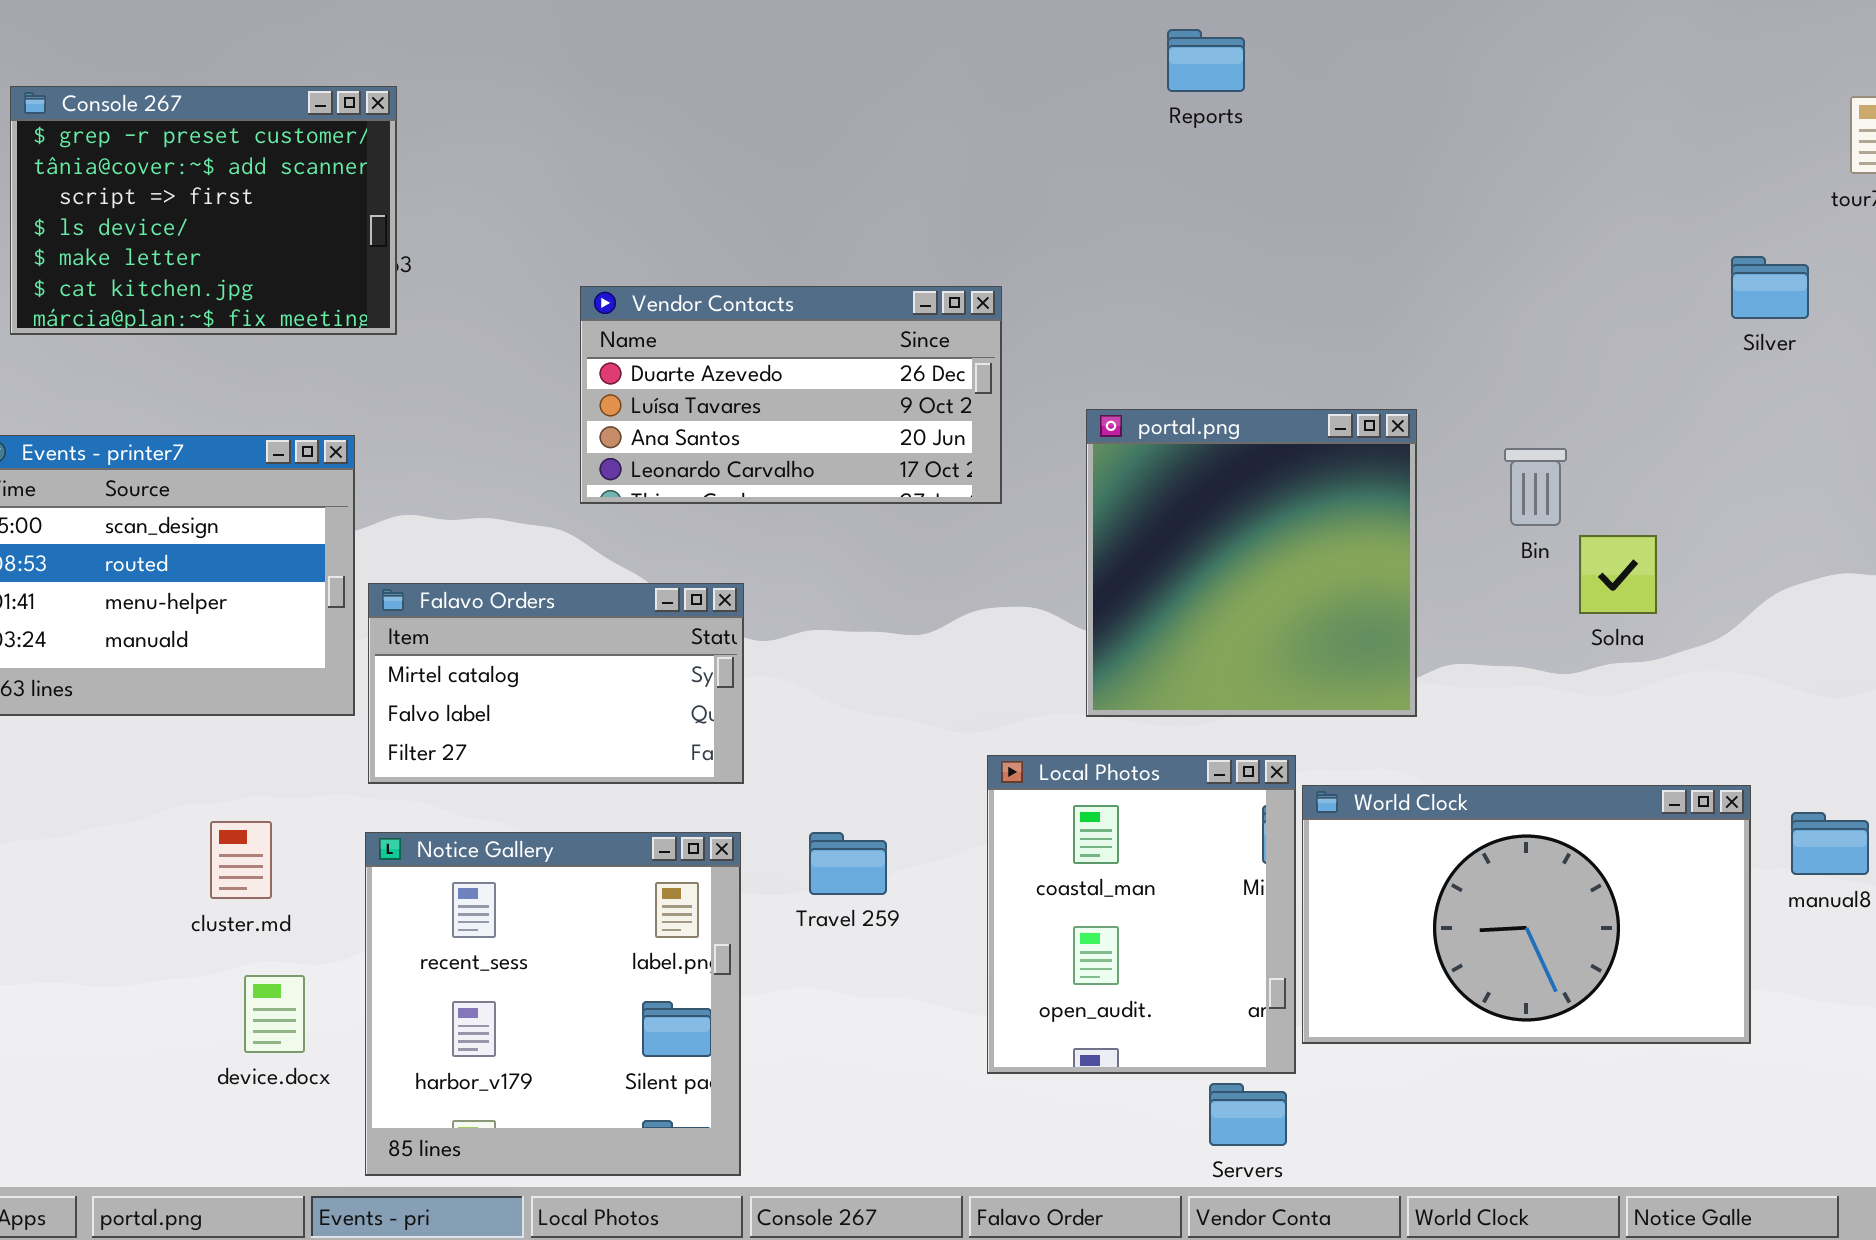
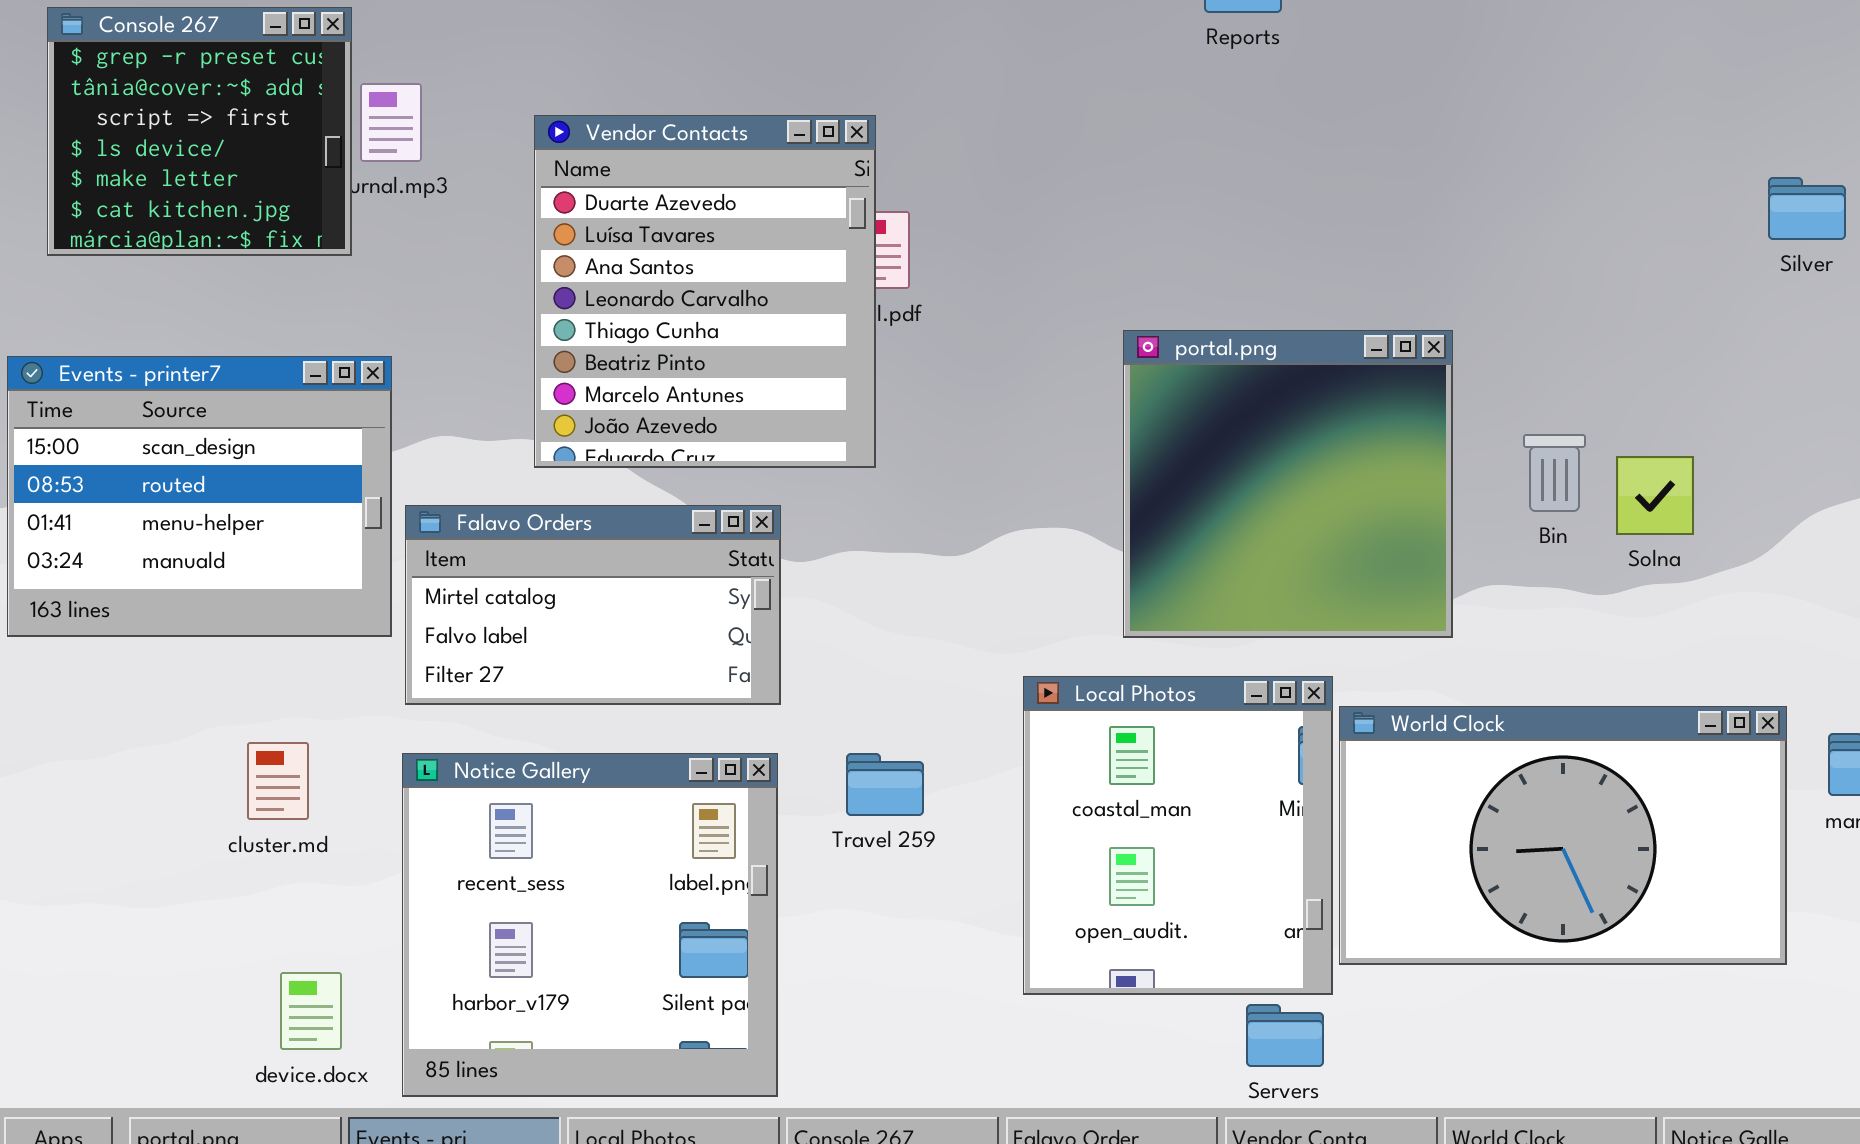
Console 267: [10,86,397,335] -> [47,7,352,256], resized
Vendor Contacts: [580,286,1002,504] -> [534,115,876,468], moved, resized
Bin: [1504,448,1567,526] -> [1523,434,1586,512], moved
device.docx: [244,975,305,1053] -> [280,972,342,1050], moved

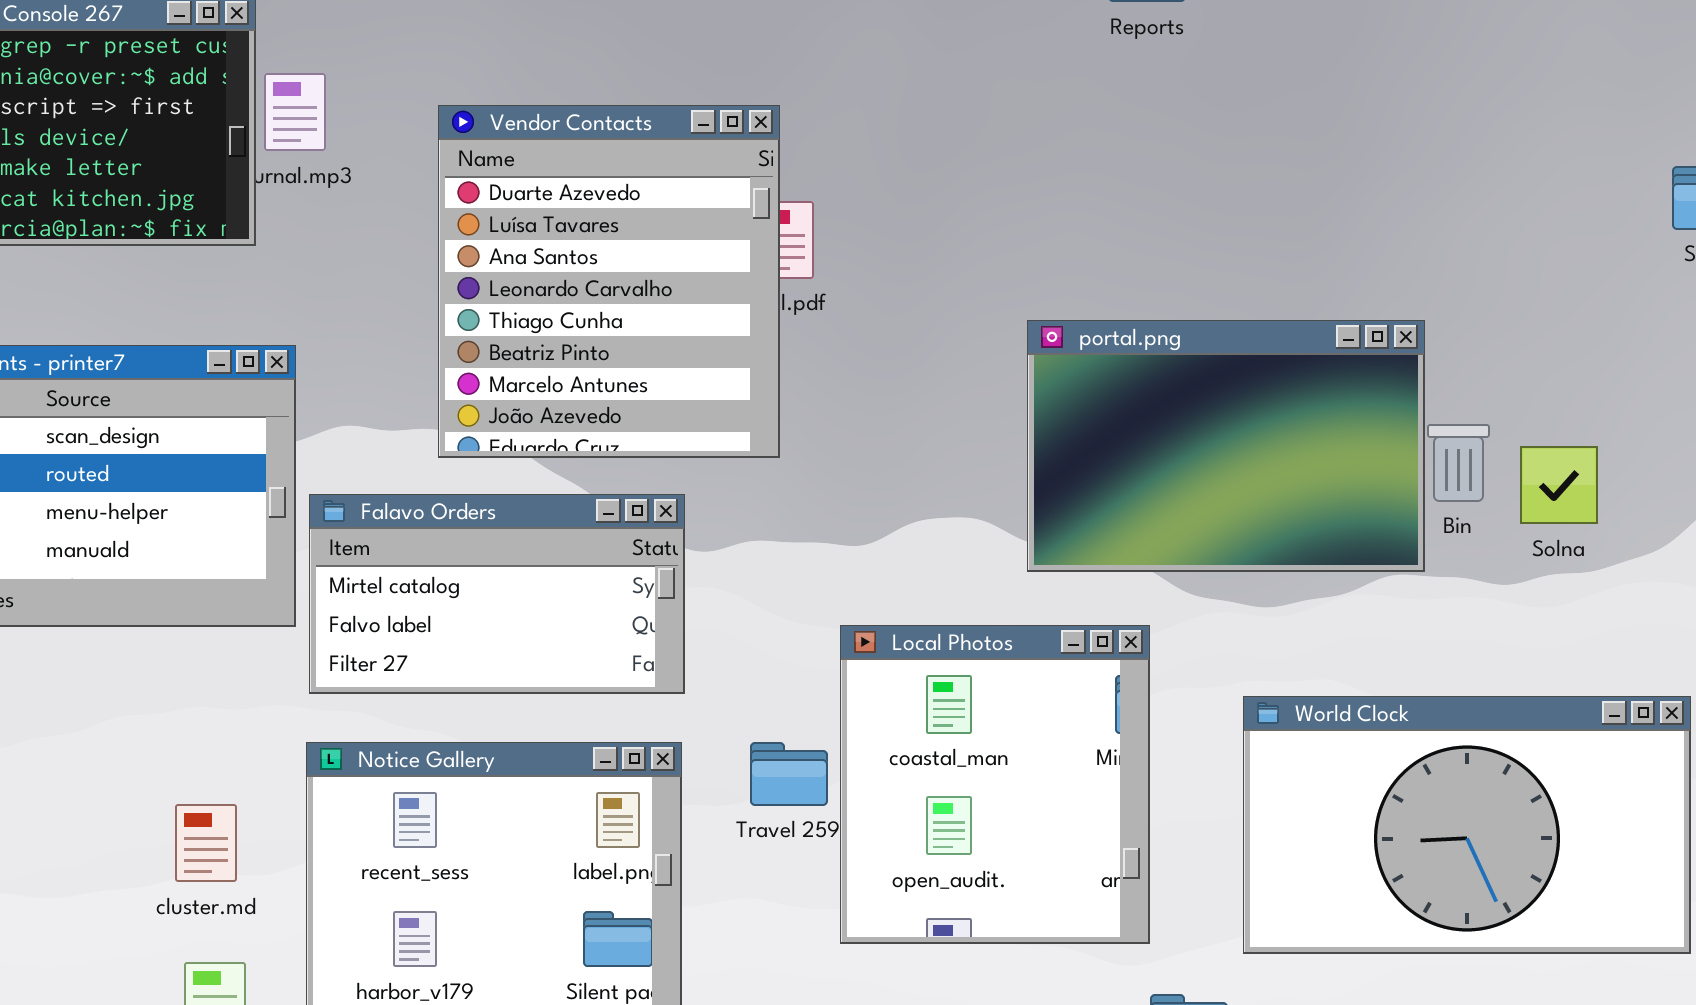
portal.png: [1123,330,1453,638] -> [1027,320,1425,572], resized
Local Photos: [1023,676,1333,995] -> [840,625,1150,944], moved
cluster.md: [247,742,309,820] -> [175,804,237,882], moved

